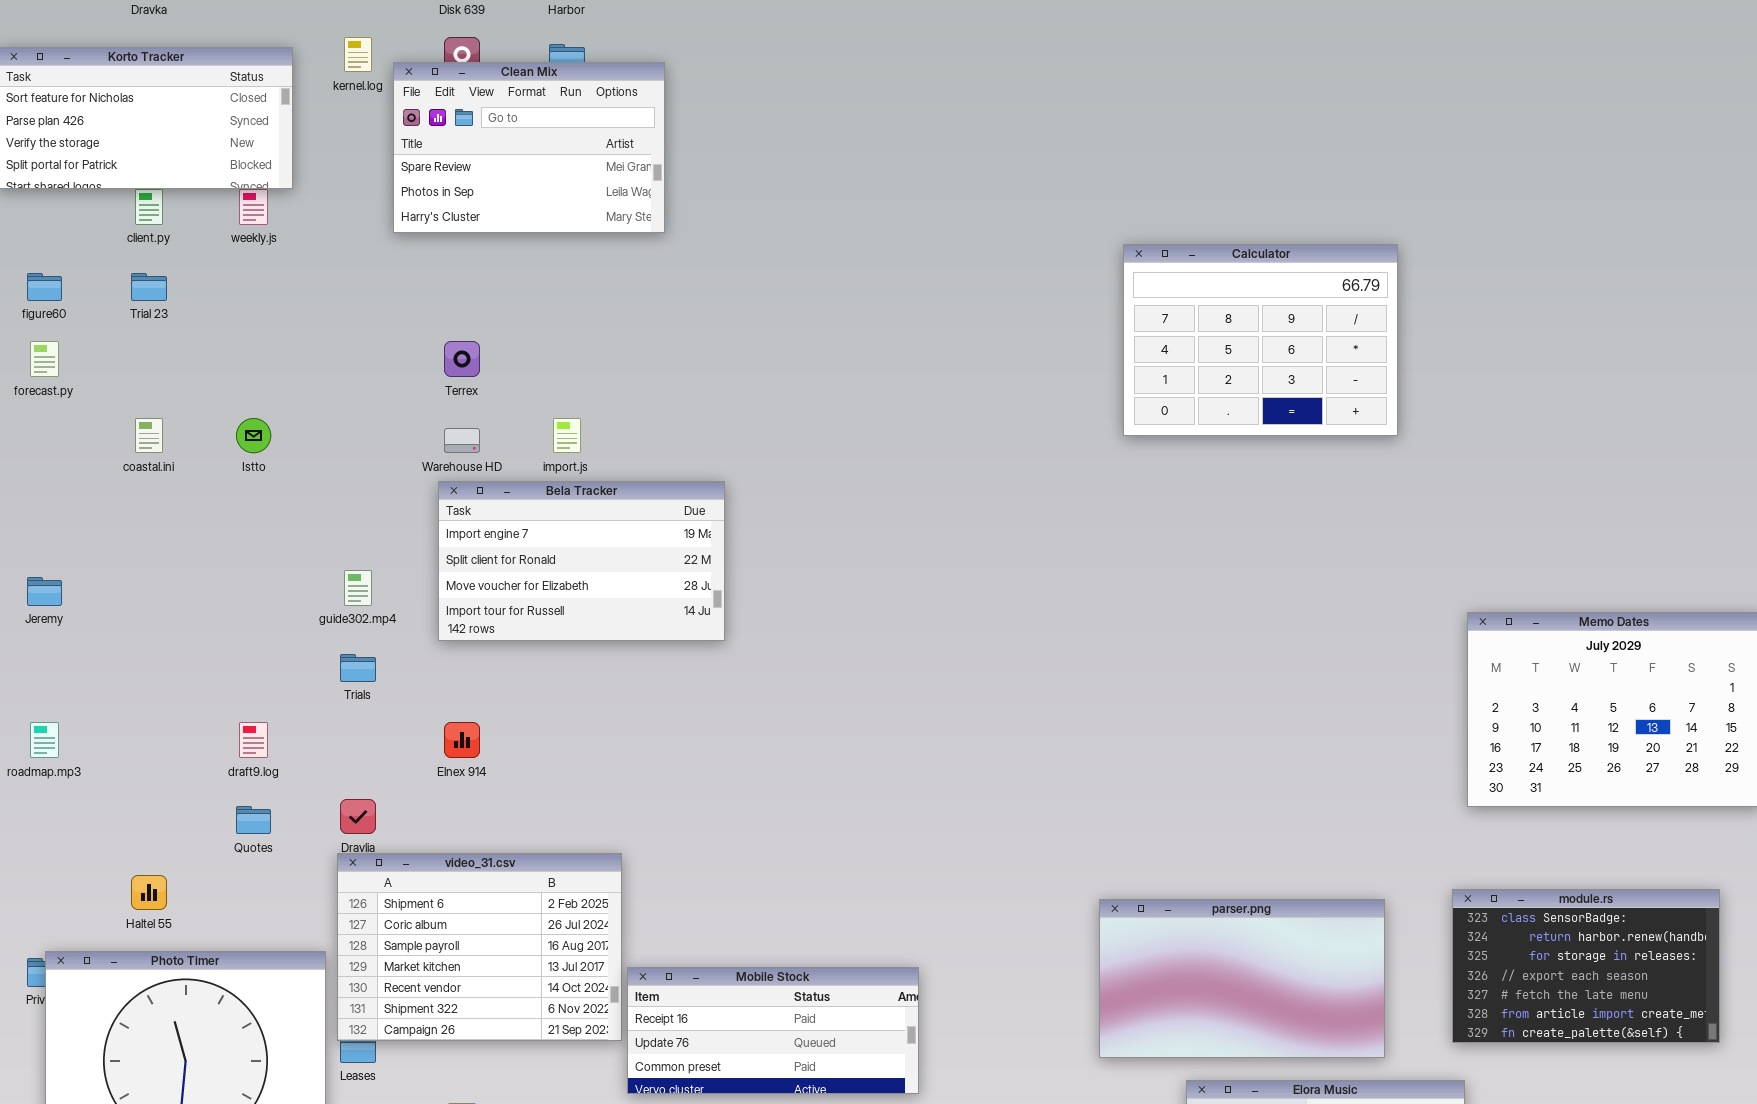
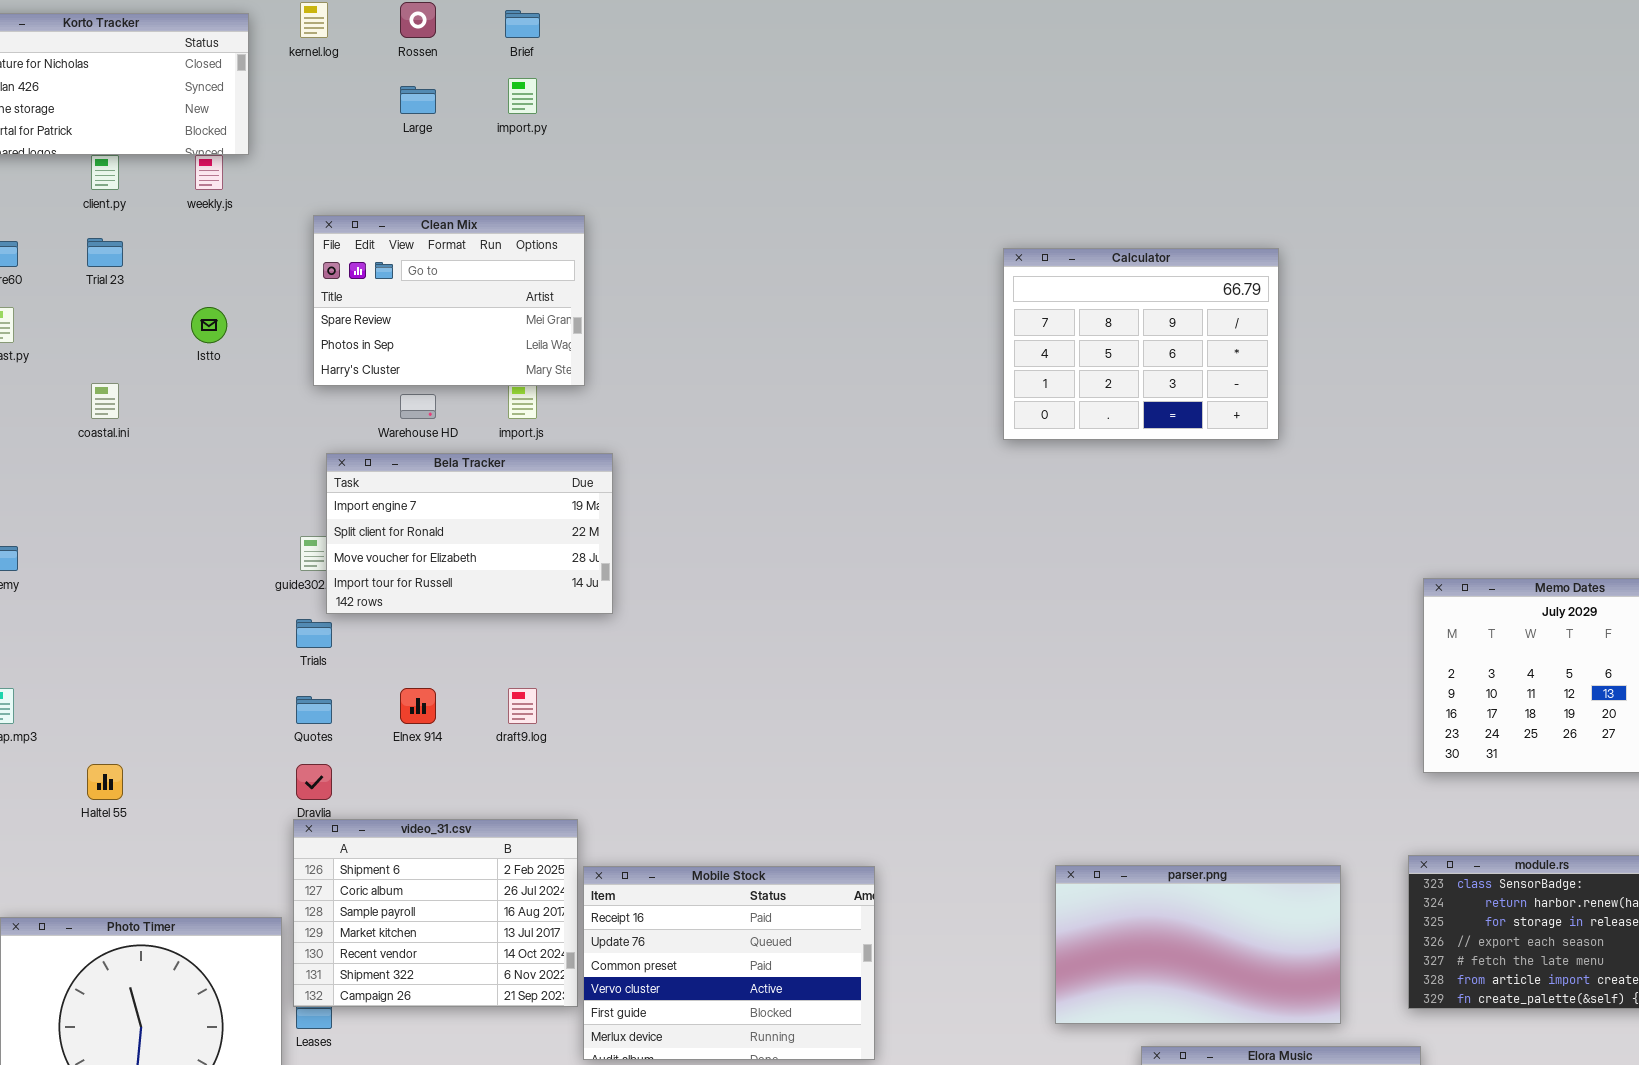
Clean Mix: [393,62,665,233] -> [313,215,585,386], moved
Calculator: [1123,244,1398,436] -> [1003,248,1279,440], moved
Istto: [236,418,271,453] -> [191,307,227,343], moved
Bela Tracker: [438,481,725,641] -> [326,453,613,614], moved
draft9.log: [239,722,268,758] -> [508,688,537,724], moved
Quotes: [236,806,271,834] -> [296,696,332,724], moved
Haltel 55: [131,875,167,910] -> [87,764,123,800], moved
Mobile Stock: [627,967,919,1094] -> [583,866,875,1060], resized

